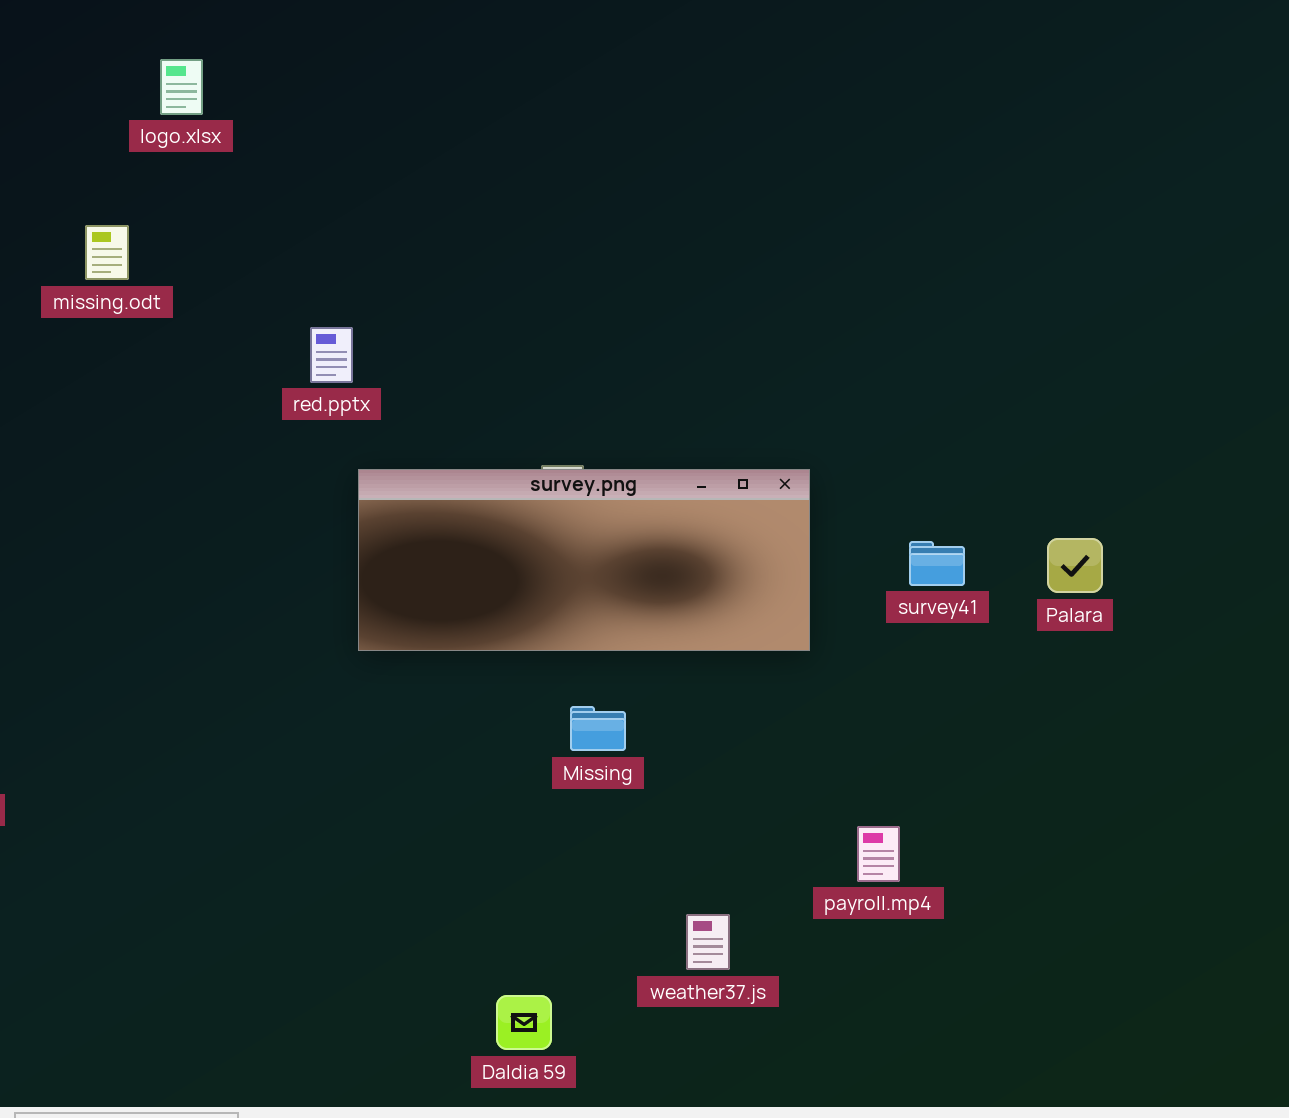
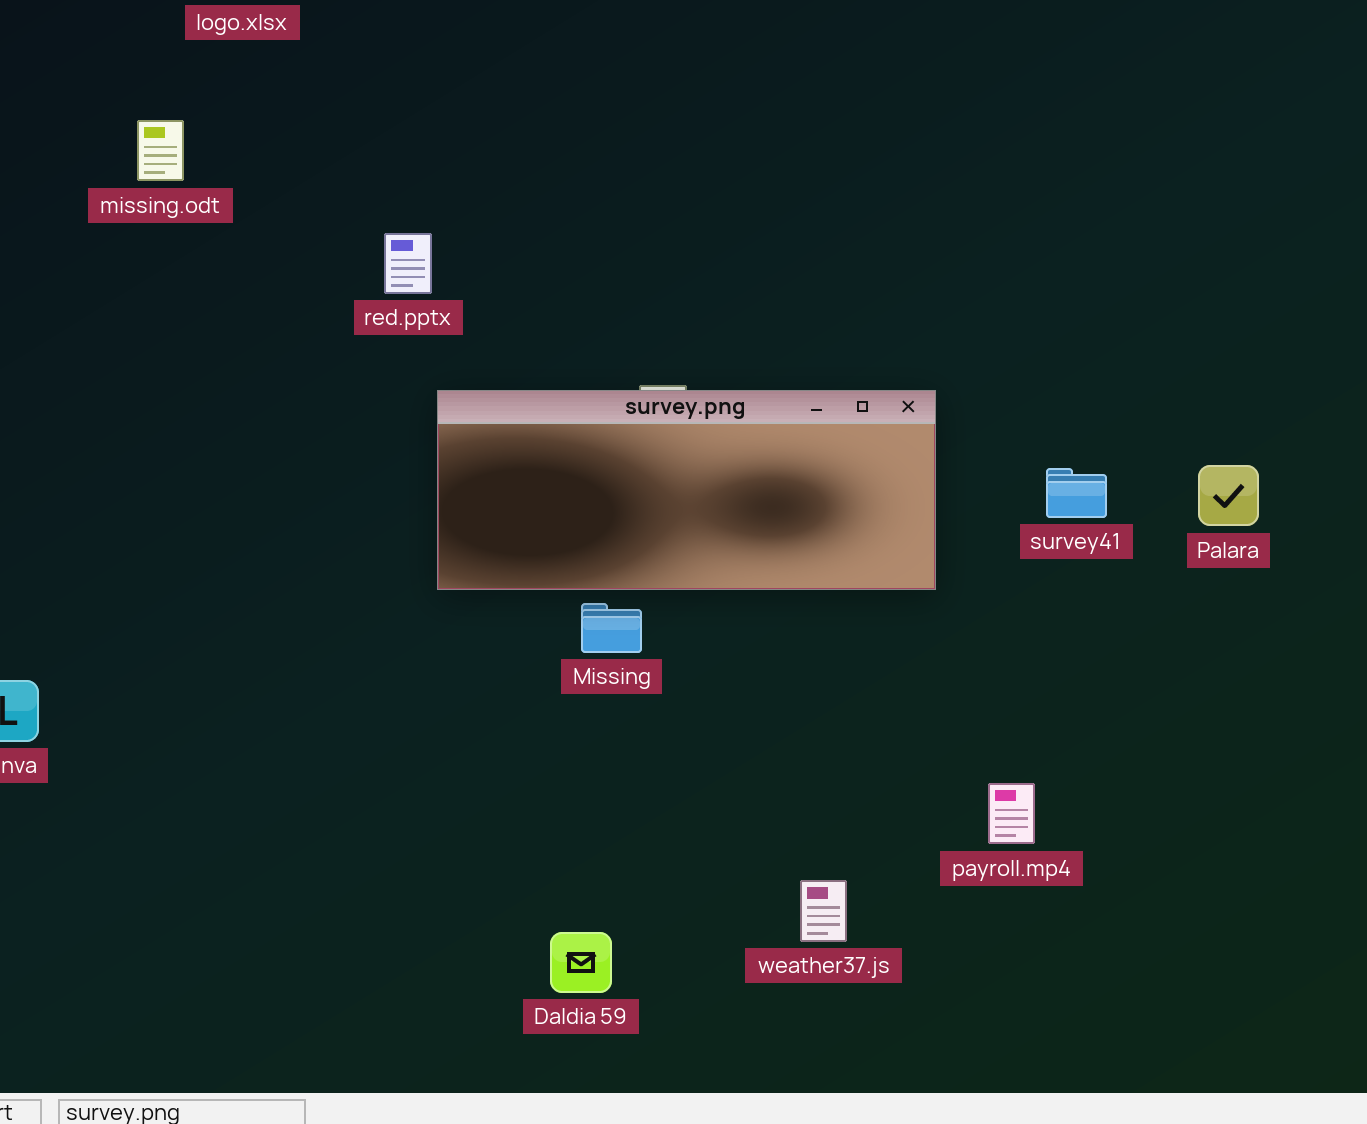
Missing: [570,706,626,751] -> [581,603,642,653], moved
Daldia 59: [496,995,552,1050] -> [550,932,612,993], moved

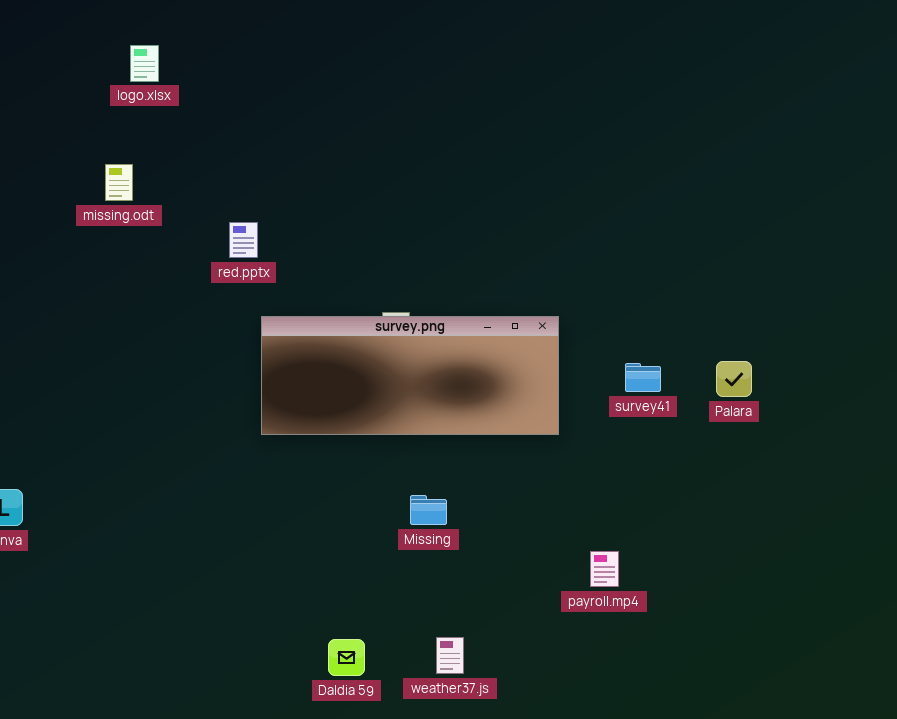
missing.odt: [137,120,184,181] -> [105,164,133,201], moved
Missing: [581,603,642,653] -> [410,495,447,525], moved
weather37.js: [800,880,847,942] -> [436,637,464,674], moved

